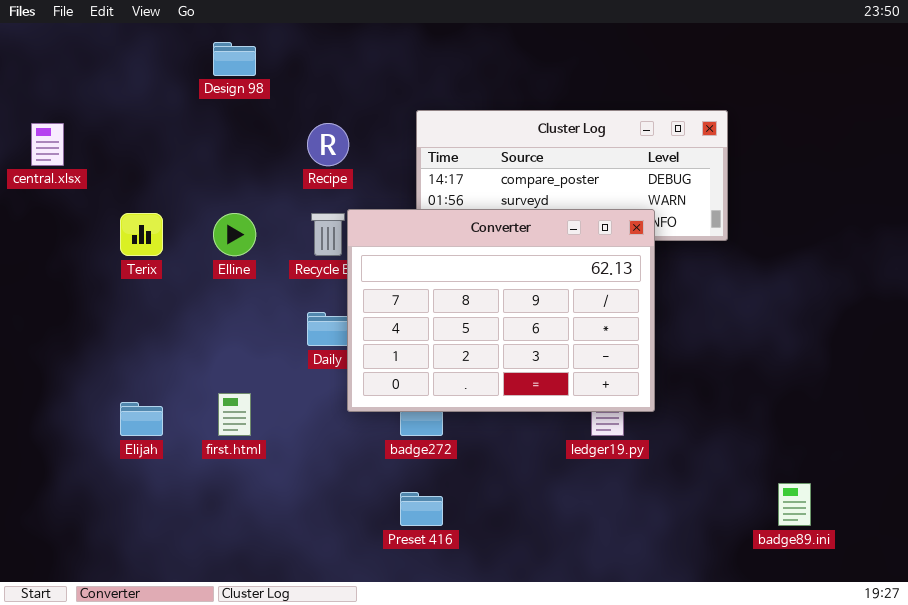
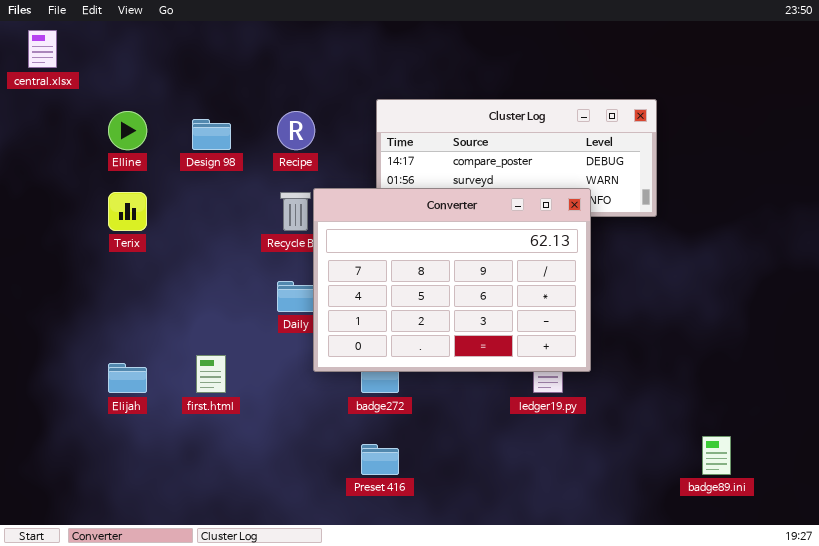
Design 98: [213,42,256,76] -> [192,119,231,150], moved
central.xlsx: [31,123,64,166] -> [28,30,57,68], moved
Elline: [213,213,256,256] -> [108,111,147,150], moved

